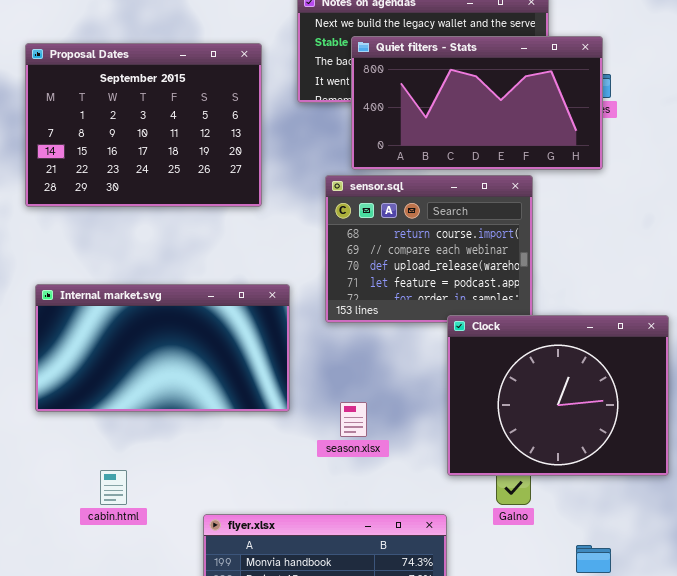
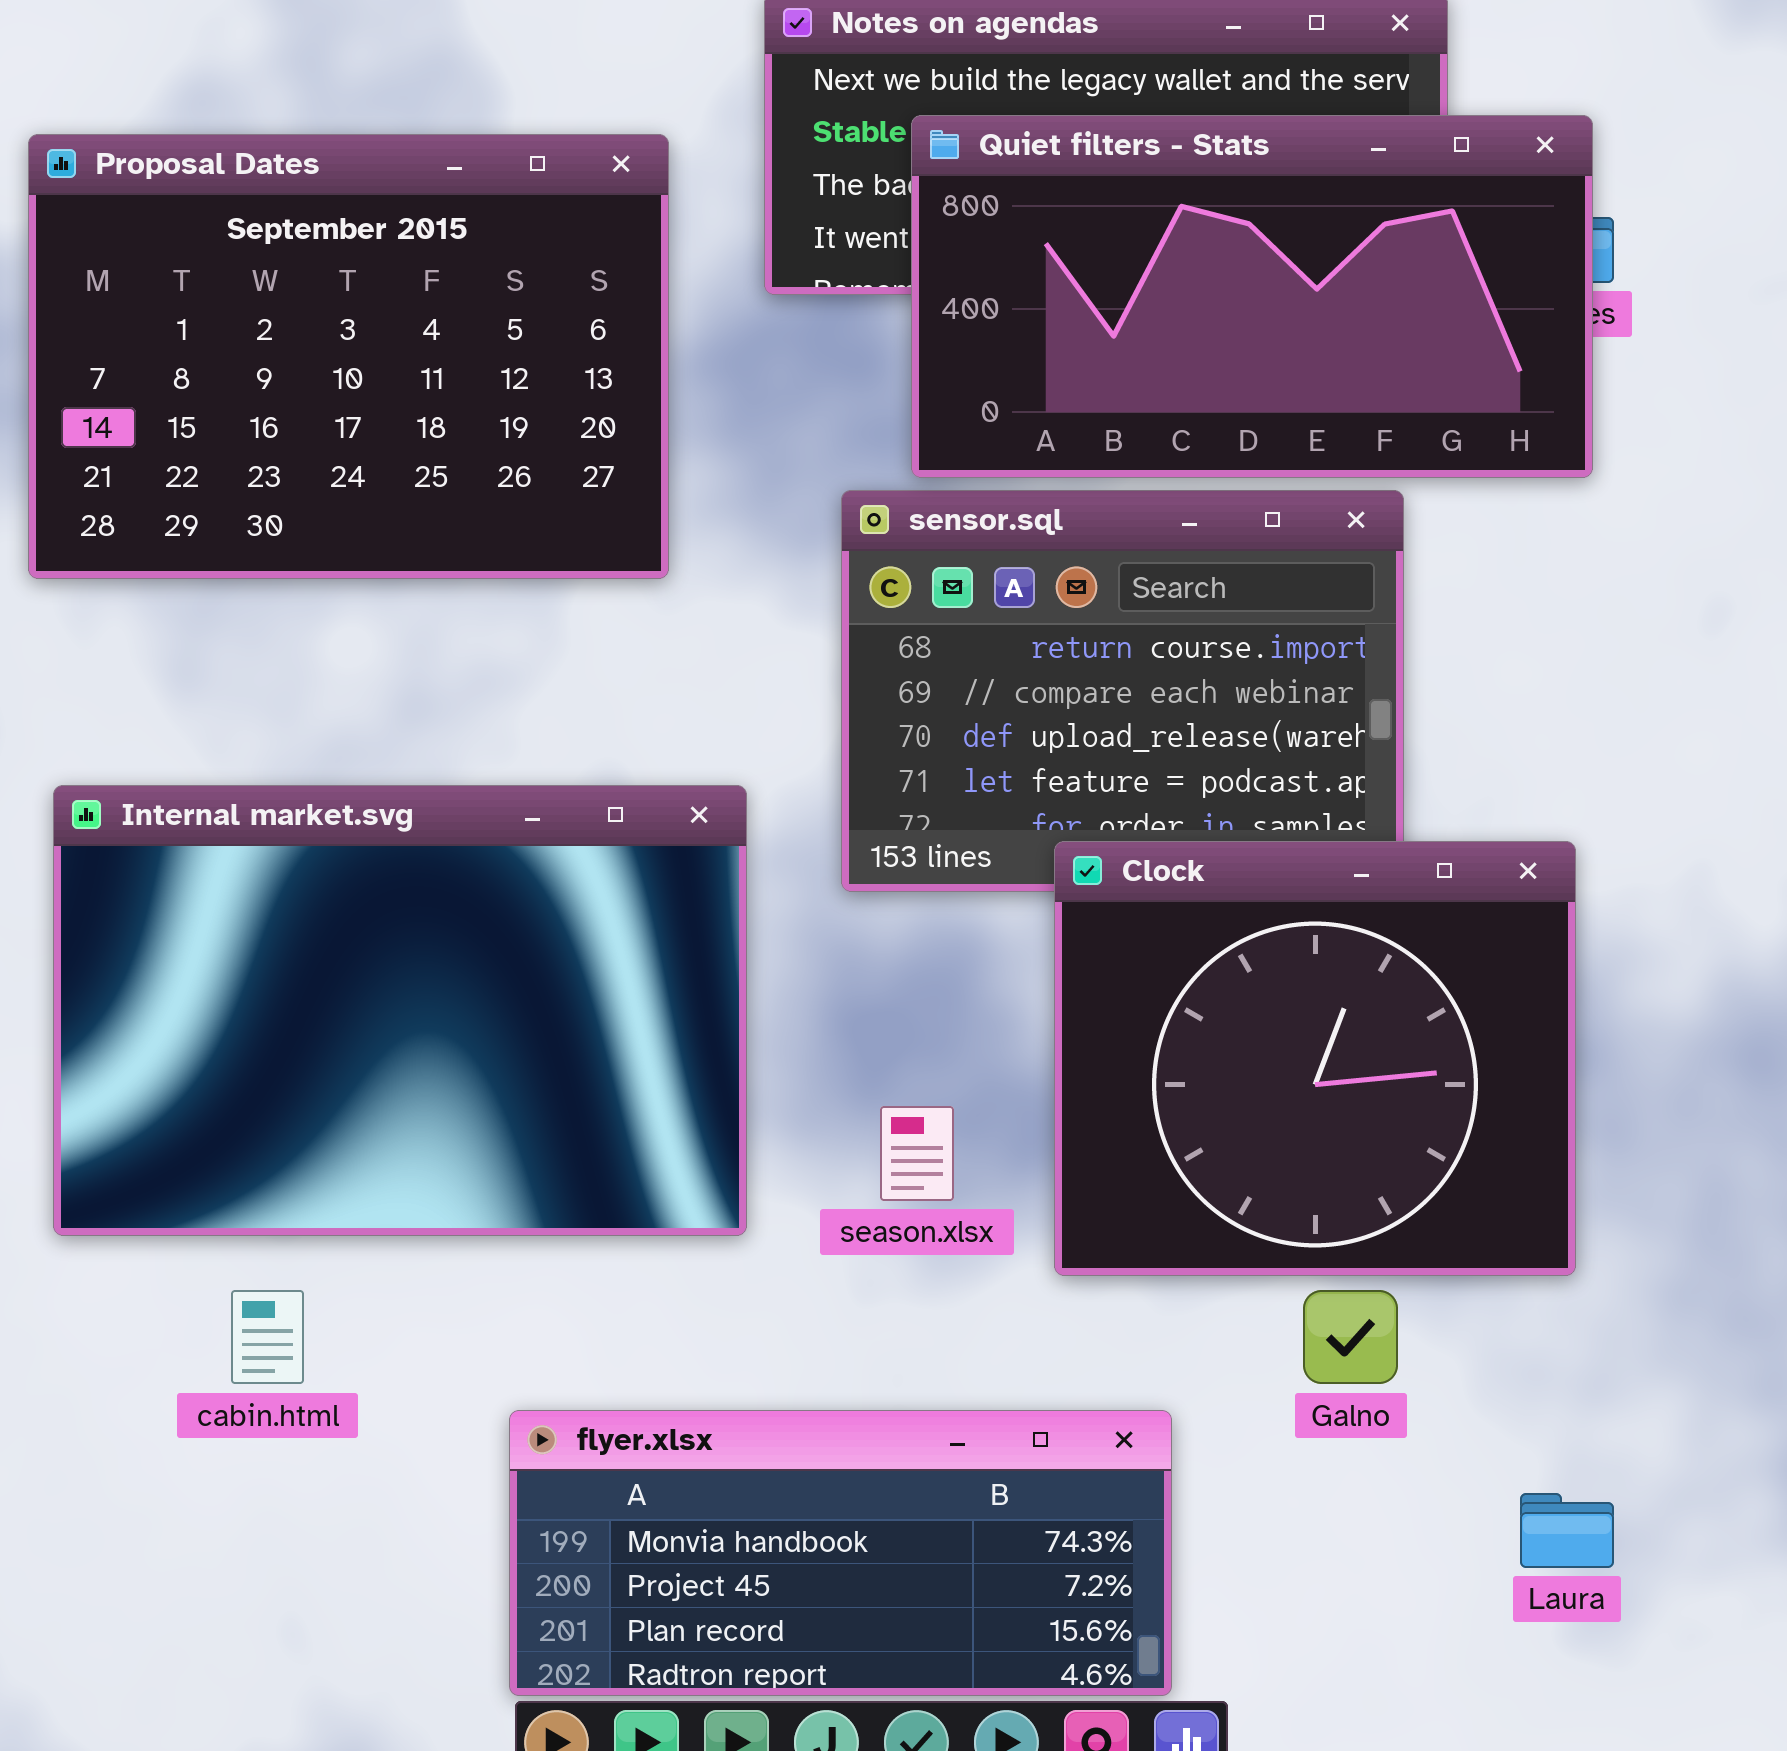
Internal market.svg: [35,284,290,412] -> [53,785,747,1236], resized
Clock: [447,315,669,476] -> [1054,841,1576,1276], moved, resized

